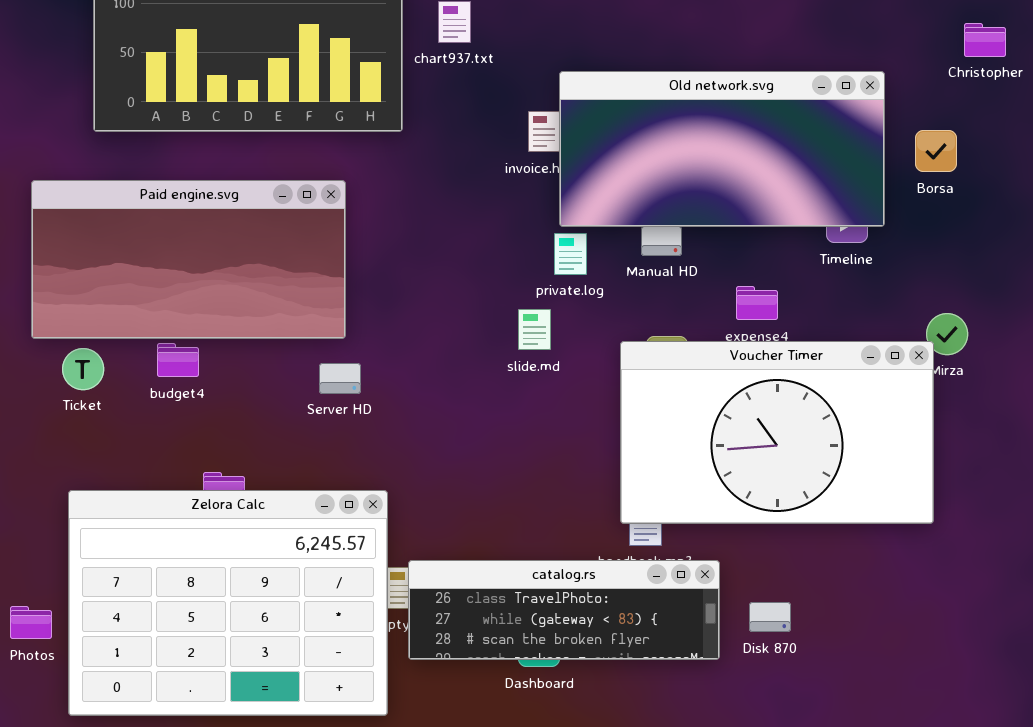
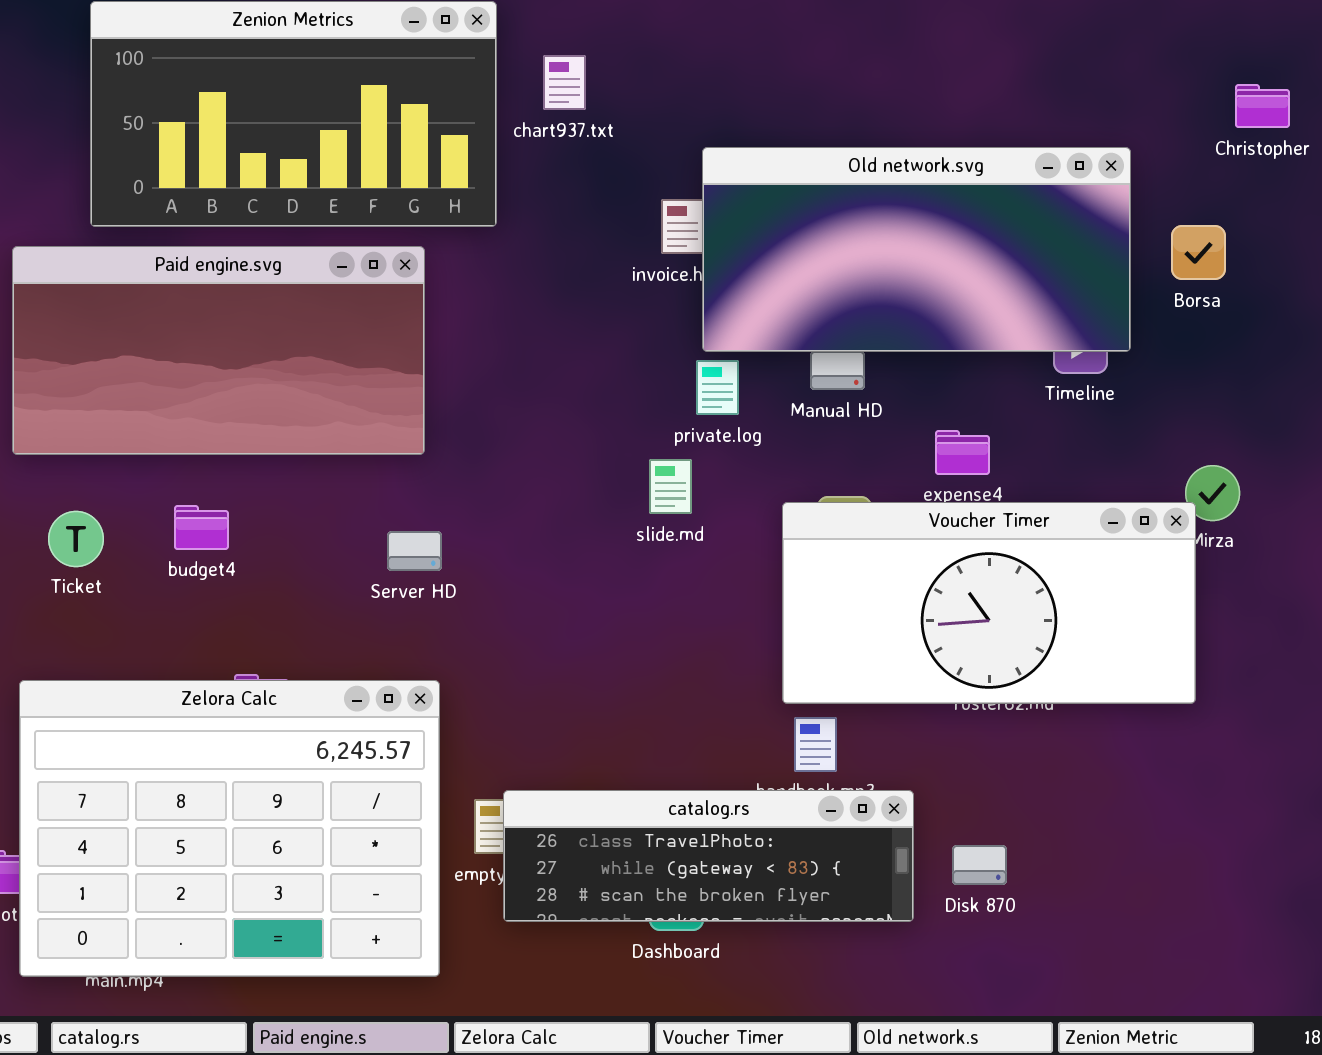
Paid engine.svg: [31,180,346,339] -> [12,246,425,455], moved
Voucher Timer: [620,341,934,524] -> [782,502,1196,704], resized
Zelora Calc: [68,490,388,716] -> [19,680,440,977], moved

